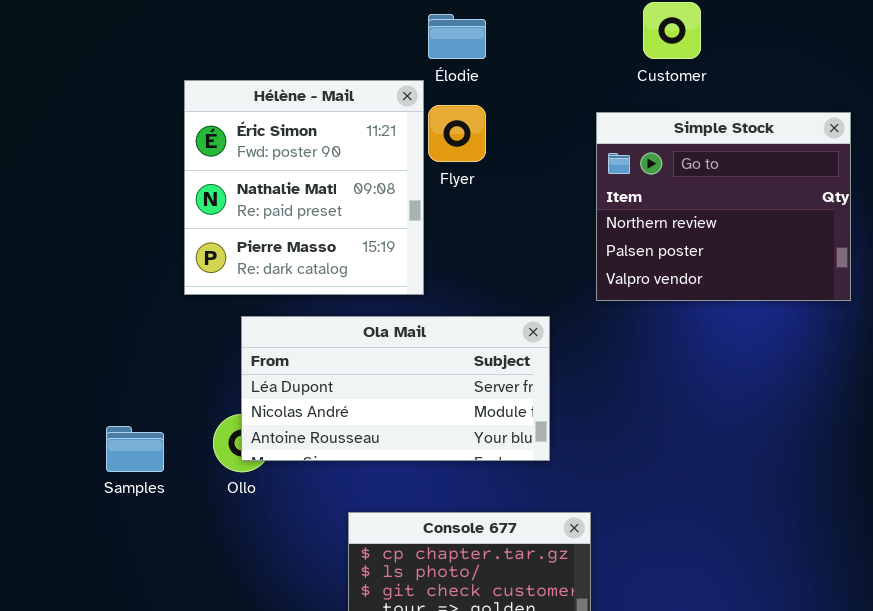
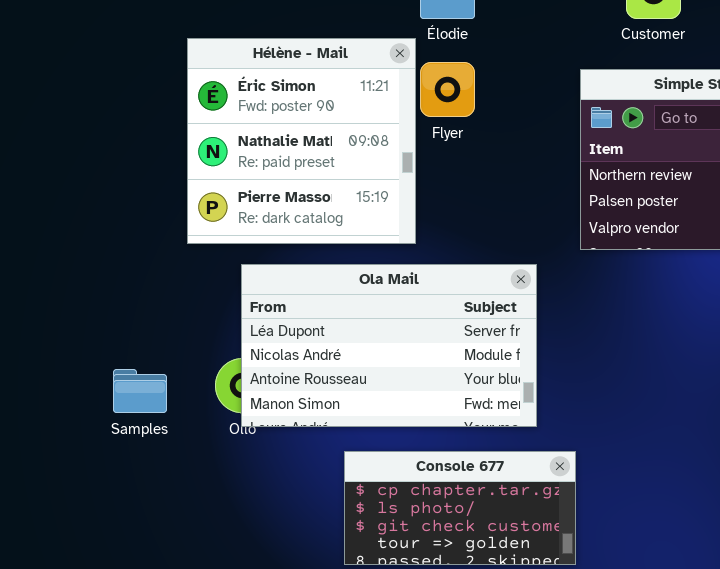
Ola Mail: [241,316,550,461] -> [241,264,537,427], resized

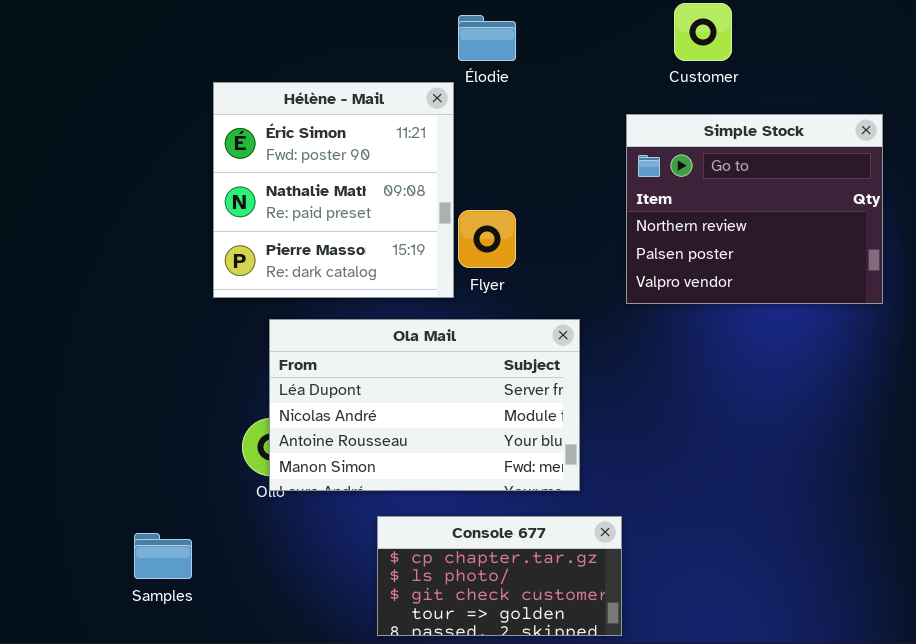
Flyer: [420,62,475,117] -> [458,210,516,268], moved
Samples: [113,369,167,413] -> [134,533,192,579], moved

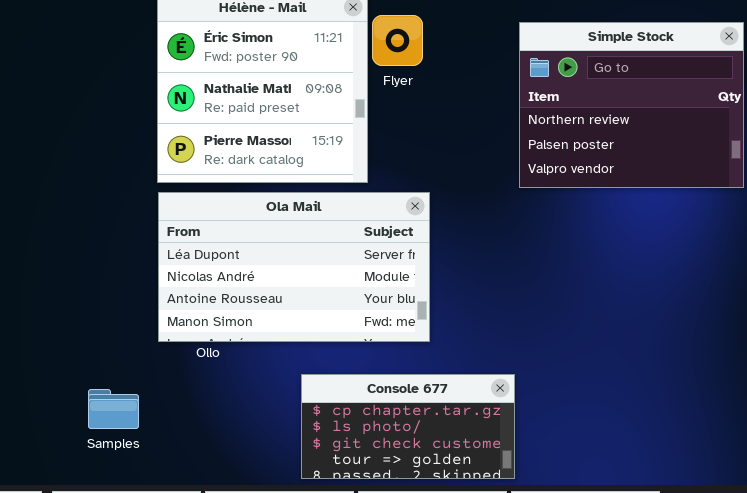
Flyer: [458,210,516,268] -> [372,15,423,66], moved
Ola Mail: [269,319,580,491] -> [158,192,430,342], moved

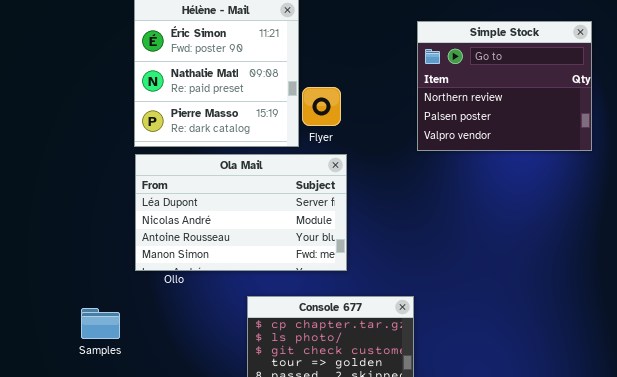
Flyer: [372,15,423,66] -> [302,87,341,126], moved

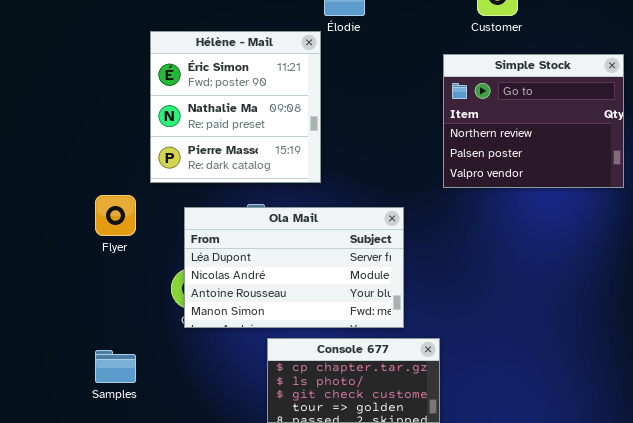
Flyer: [302,87,341,126] -> [95,195,136,236], moved
Ola Mail: [135,154,347,271] -> [184,207,404,328], moved

